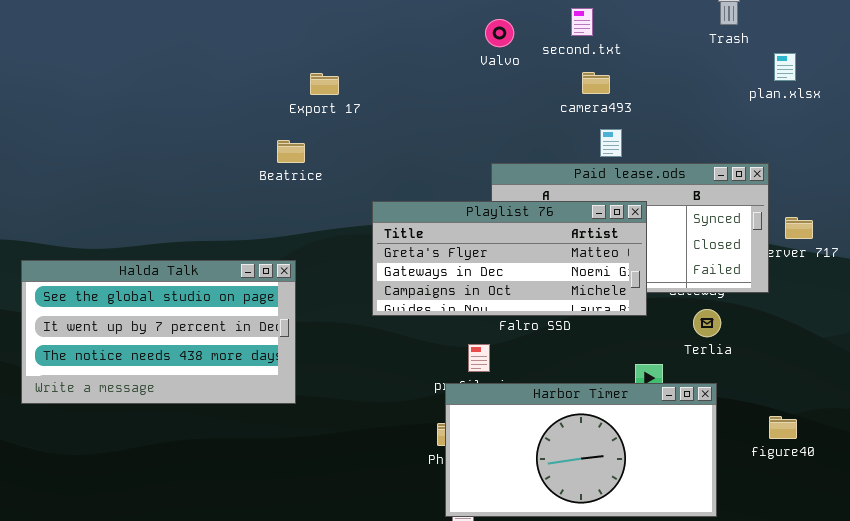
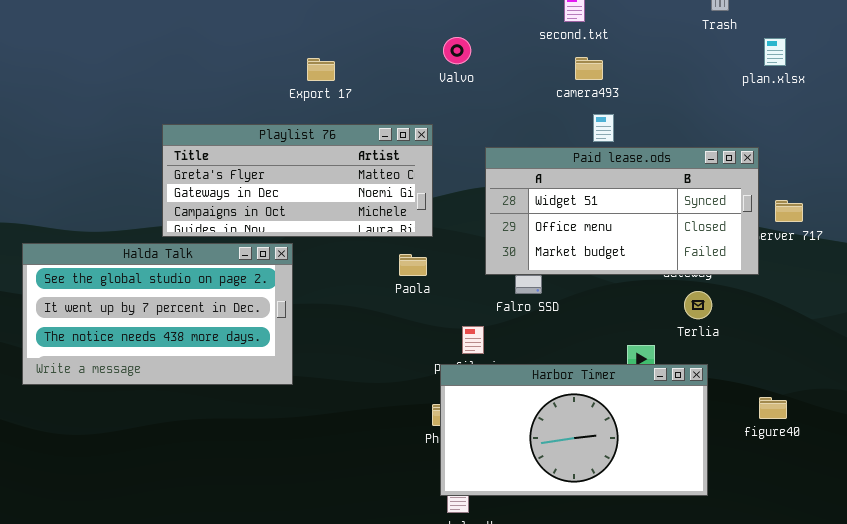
Valvo: [485,19,514,47] -> [443,37,471,64], moved
Playlist 76: [372,201,647,316] -> [162,124,433,237], moved

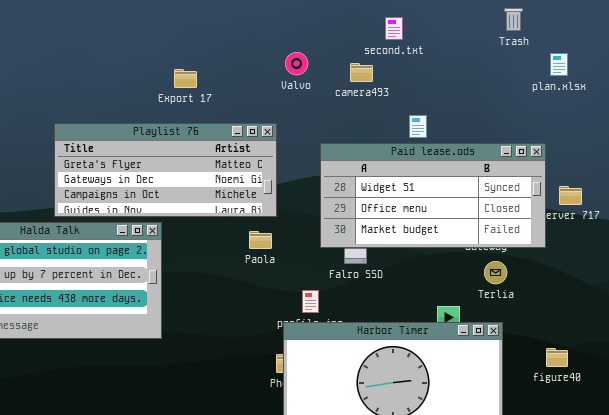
camera493: [575,57,603,80] -> [350,63,373,82], moved

